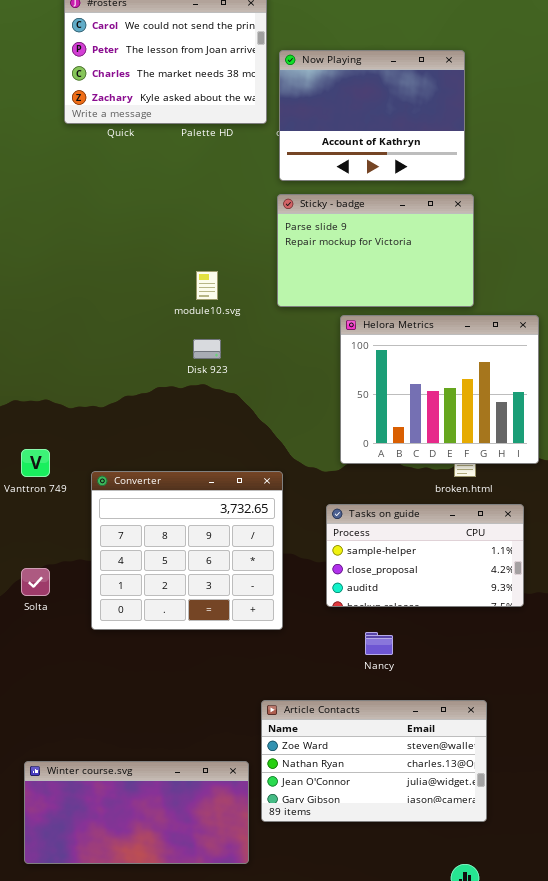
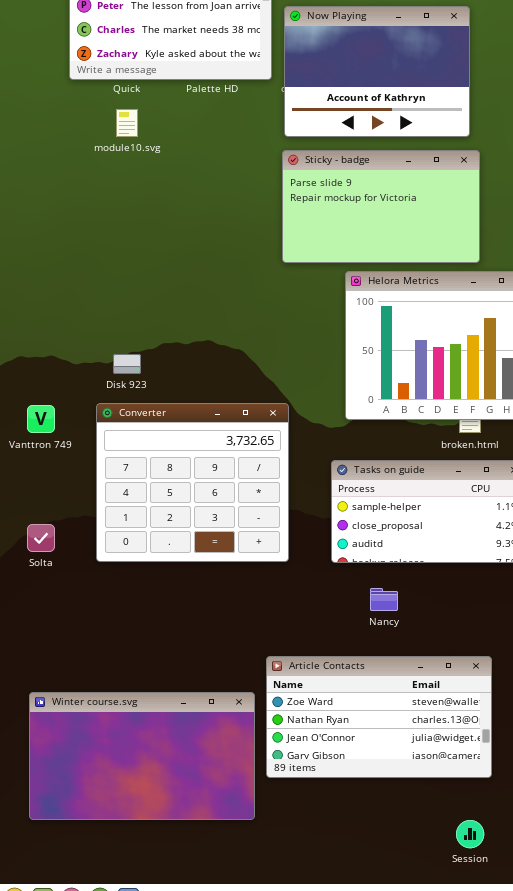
module10.svg: [196,271,218,300] -> [116,109,138,137], moved
Disk 923: [193,339,221,359] -> [113,354,141,374], moved
Converter: [91,471,283,630] -> [96,403,289,562], moved
Winter course.svg: [24,761,249,864] -> [29,692,255,820], resized

